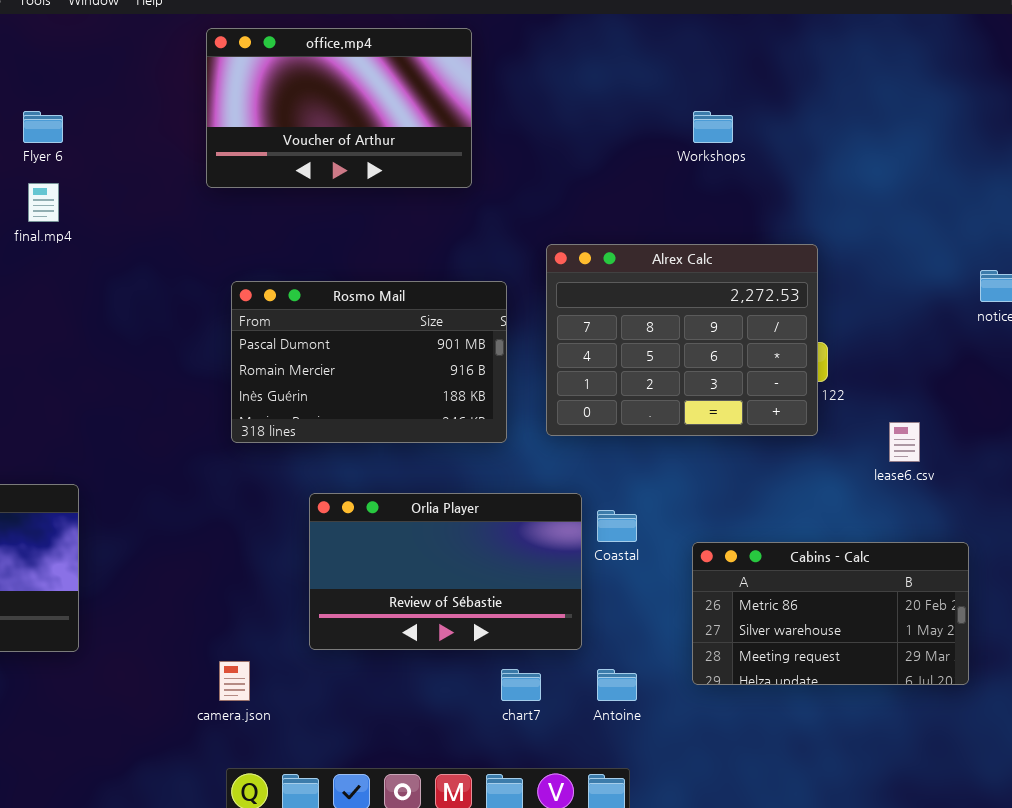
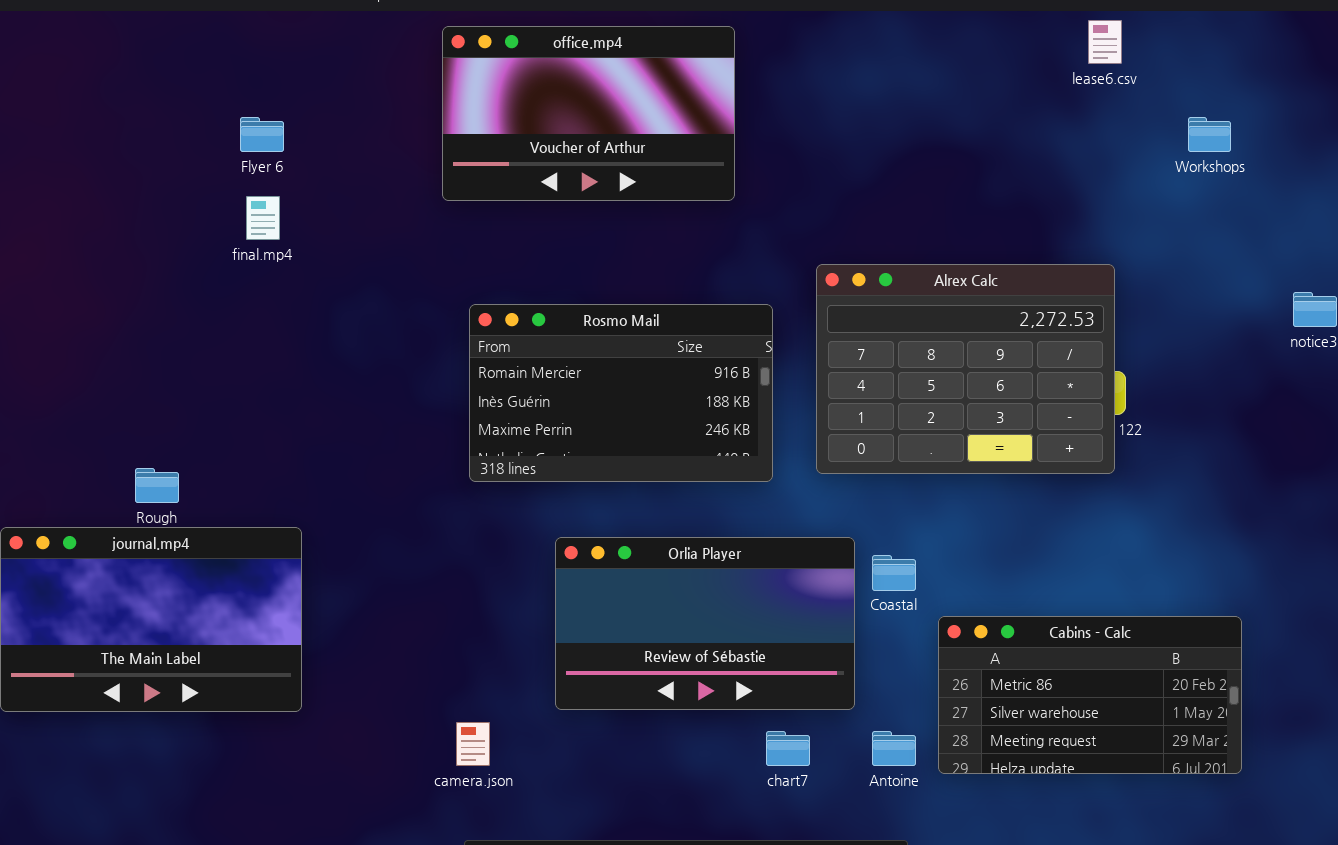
Workshops: [693,111,733,143] -> [1188,117,1231,152], moved
Rosmo Mail: [231,281,507,443] -> [469,304,773,482], scrolled down 1 row
lease6.csv: [889,422,920,462] -> [1088,20,1122,64], moved
Cabins - Calc: [692,542,969,685] -> [938,616,1242,774], moved

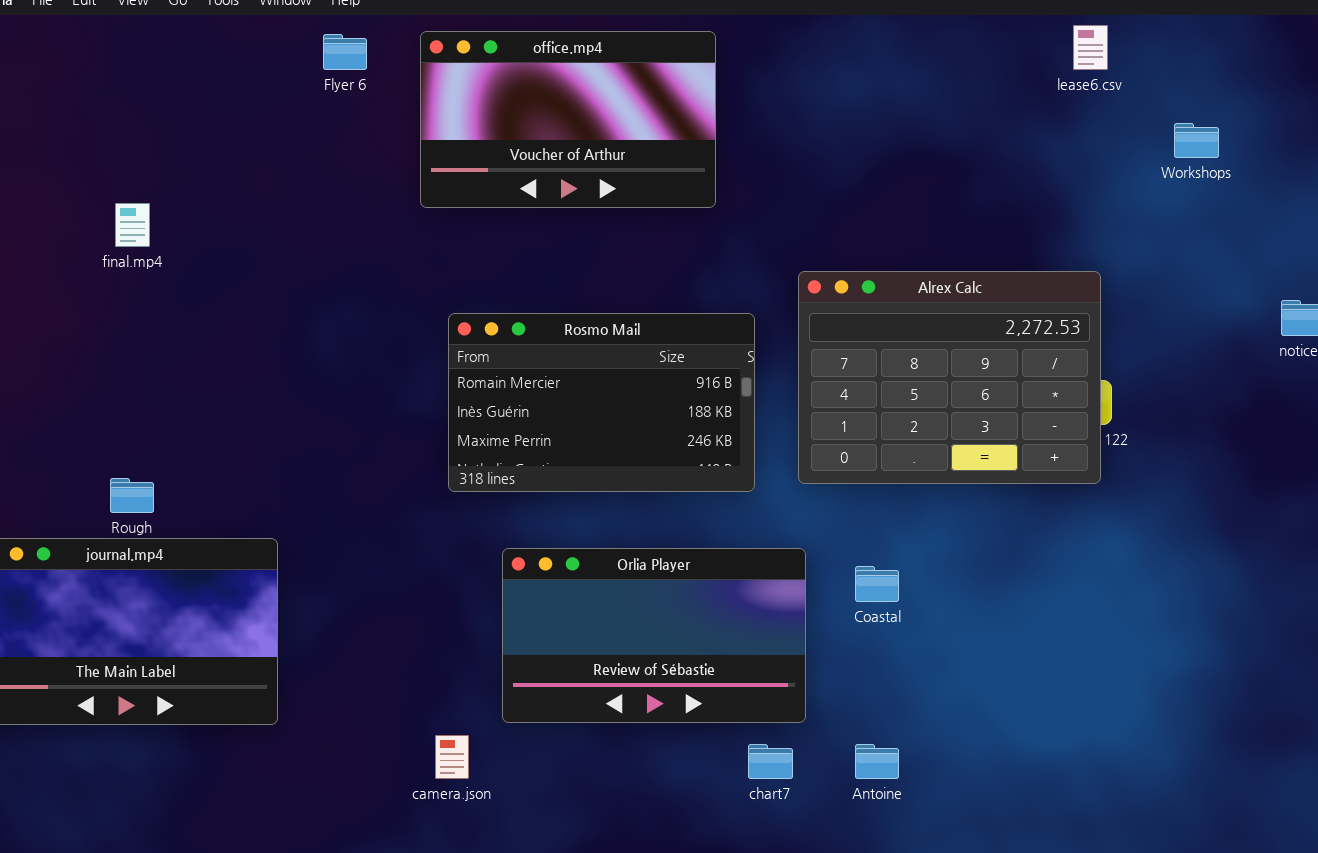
Flyer 6: [240,117,284,152] -> [323,34,367,70], moved
final.mp4: [246,196,280,240] -> [115,203,150,247], moved
Orlia Player: [555,537,855,710] -> [502,548,806,723], moved
Cabins - Calc: [938,616,1242,774] -> none, closed

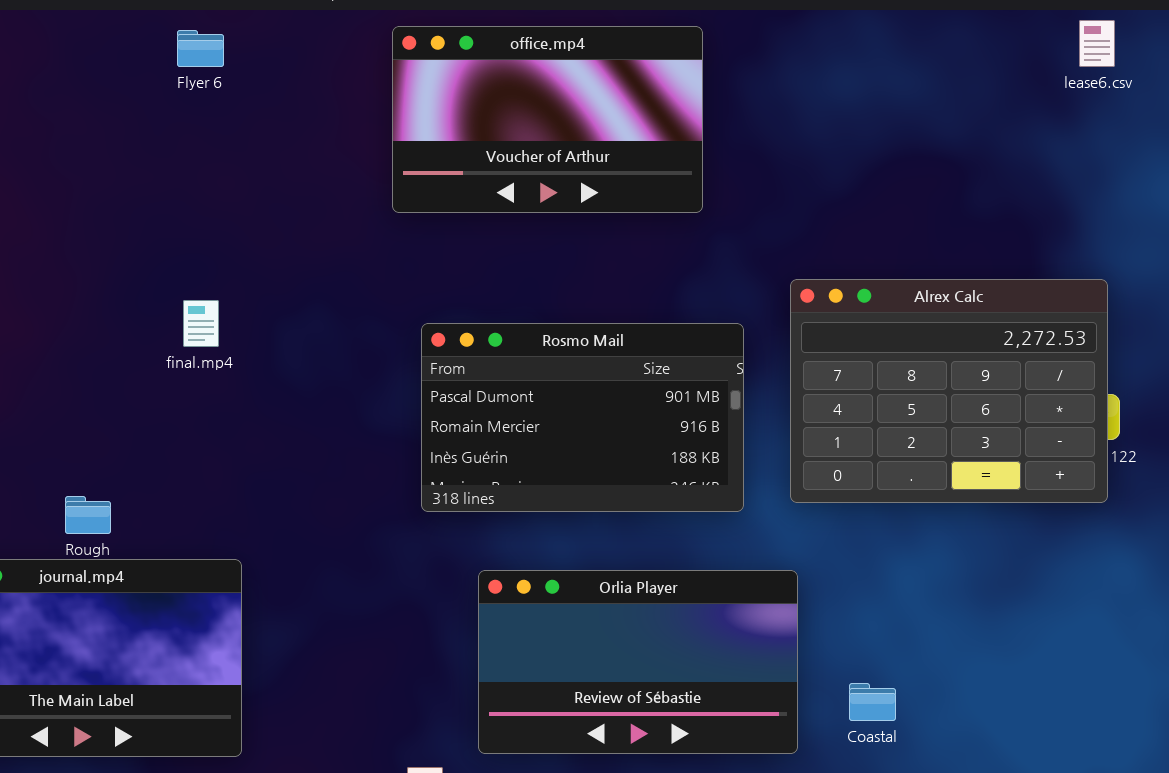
Flyer 6: [323,34,367,70] -> [177,30,224,67], moved
final.mp4: [115,203,150,247] -> [183,300,219,347], moved
Rosmo Mail: [448,313,755,492] -> [421,323,744,512], scrolled up 1 row
Coastal: [855,566,899,602] -> [849,683,896,721], moved

